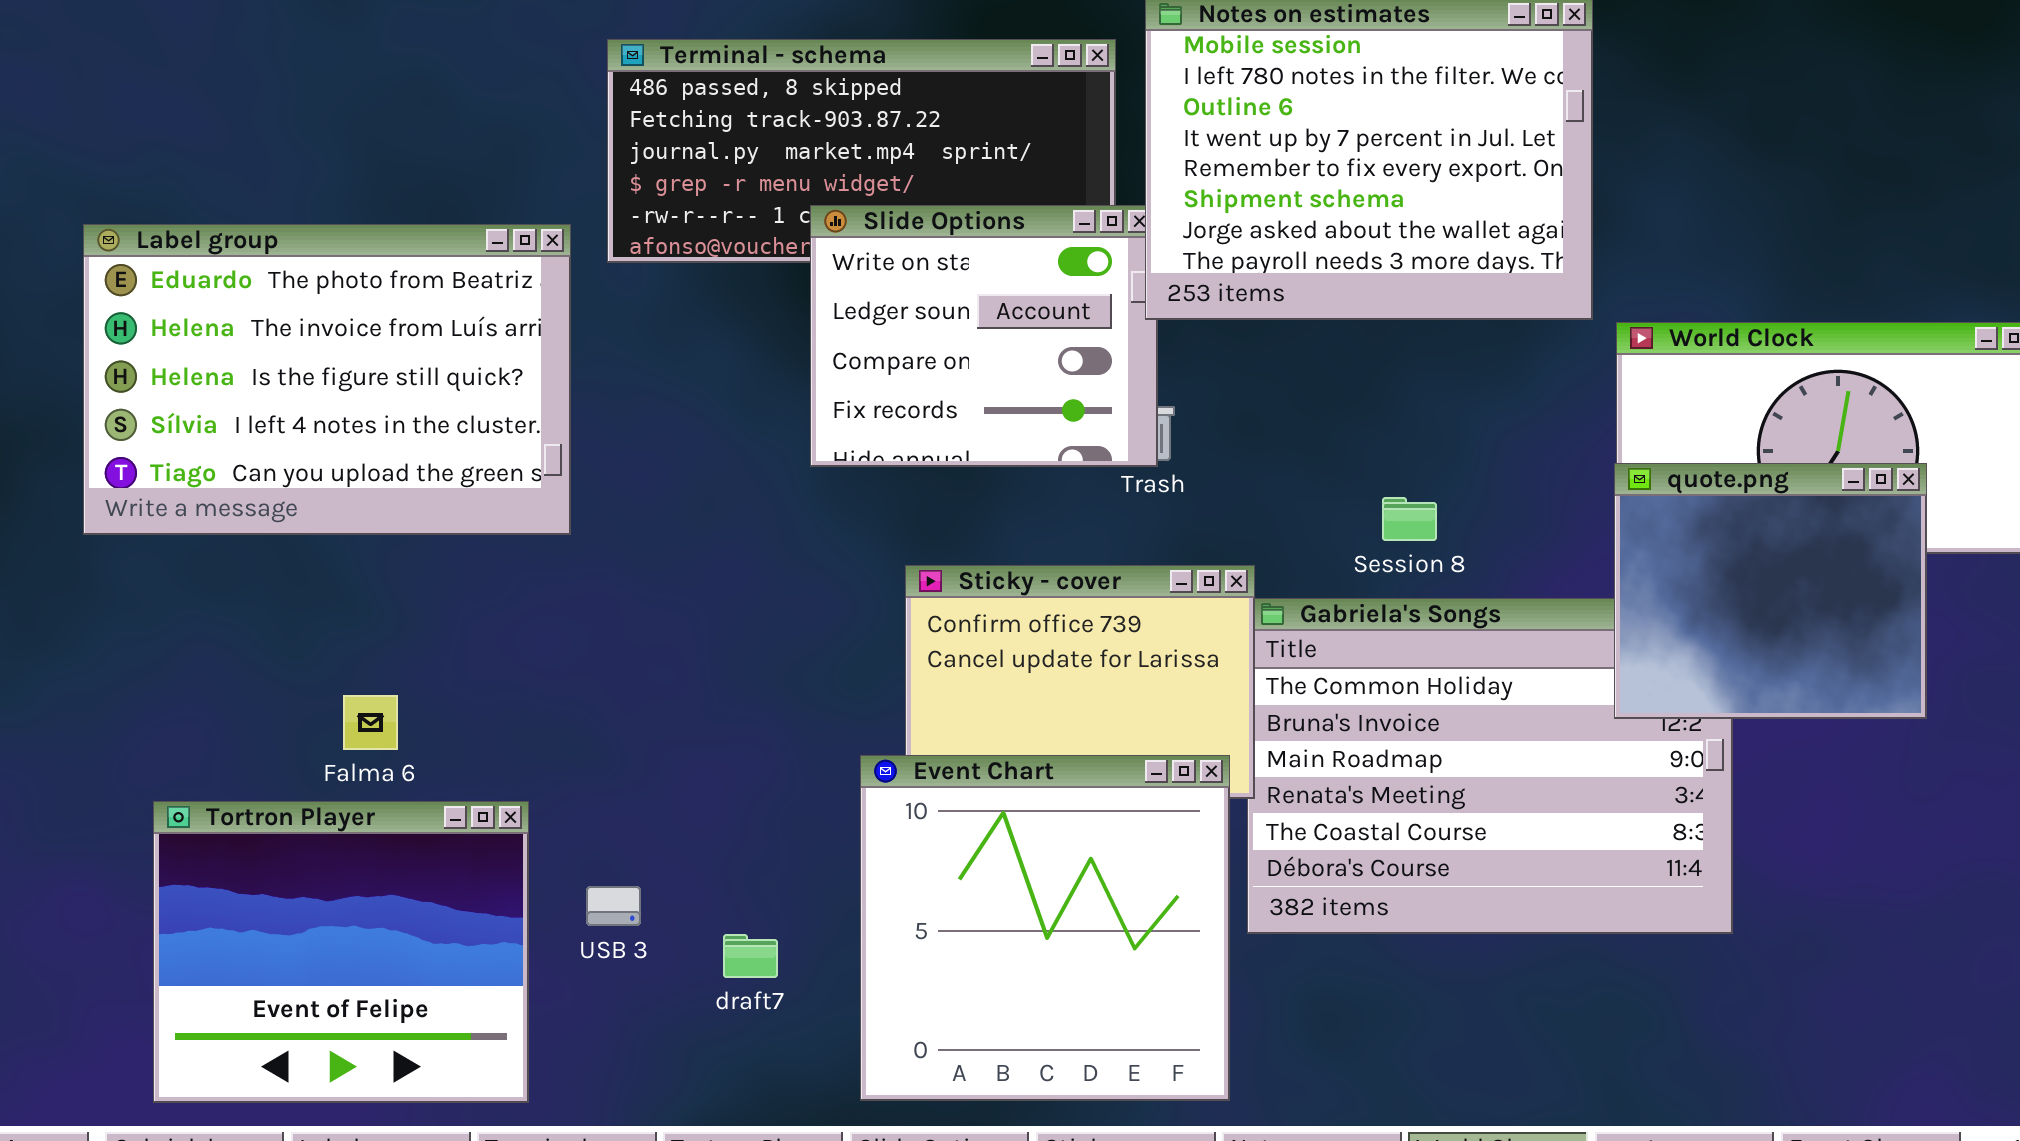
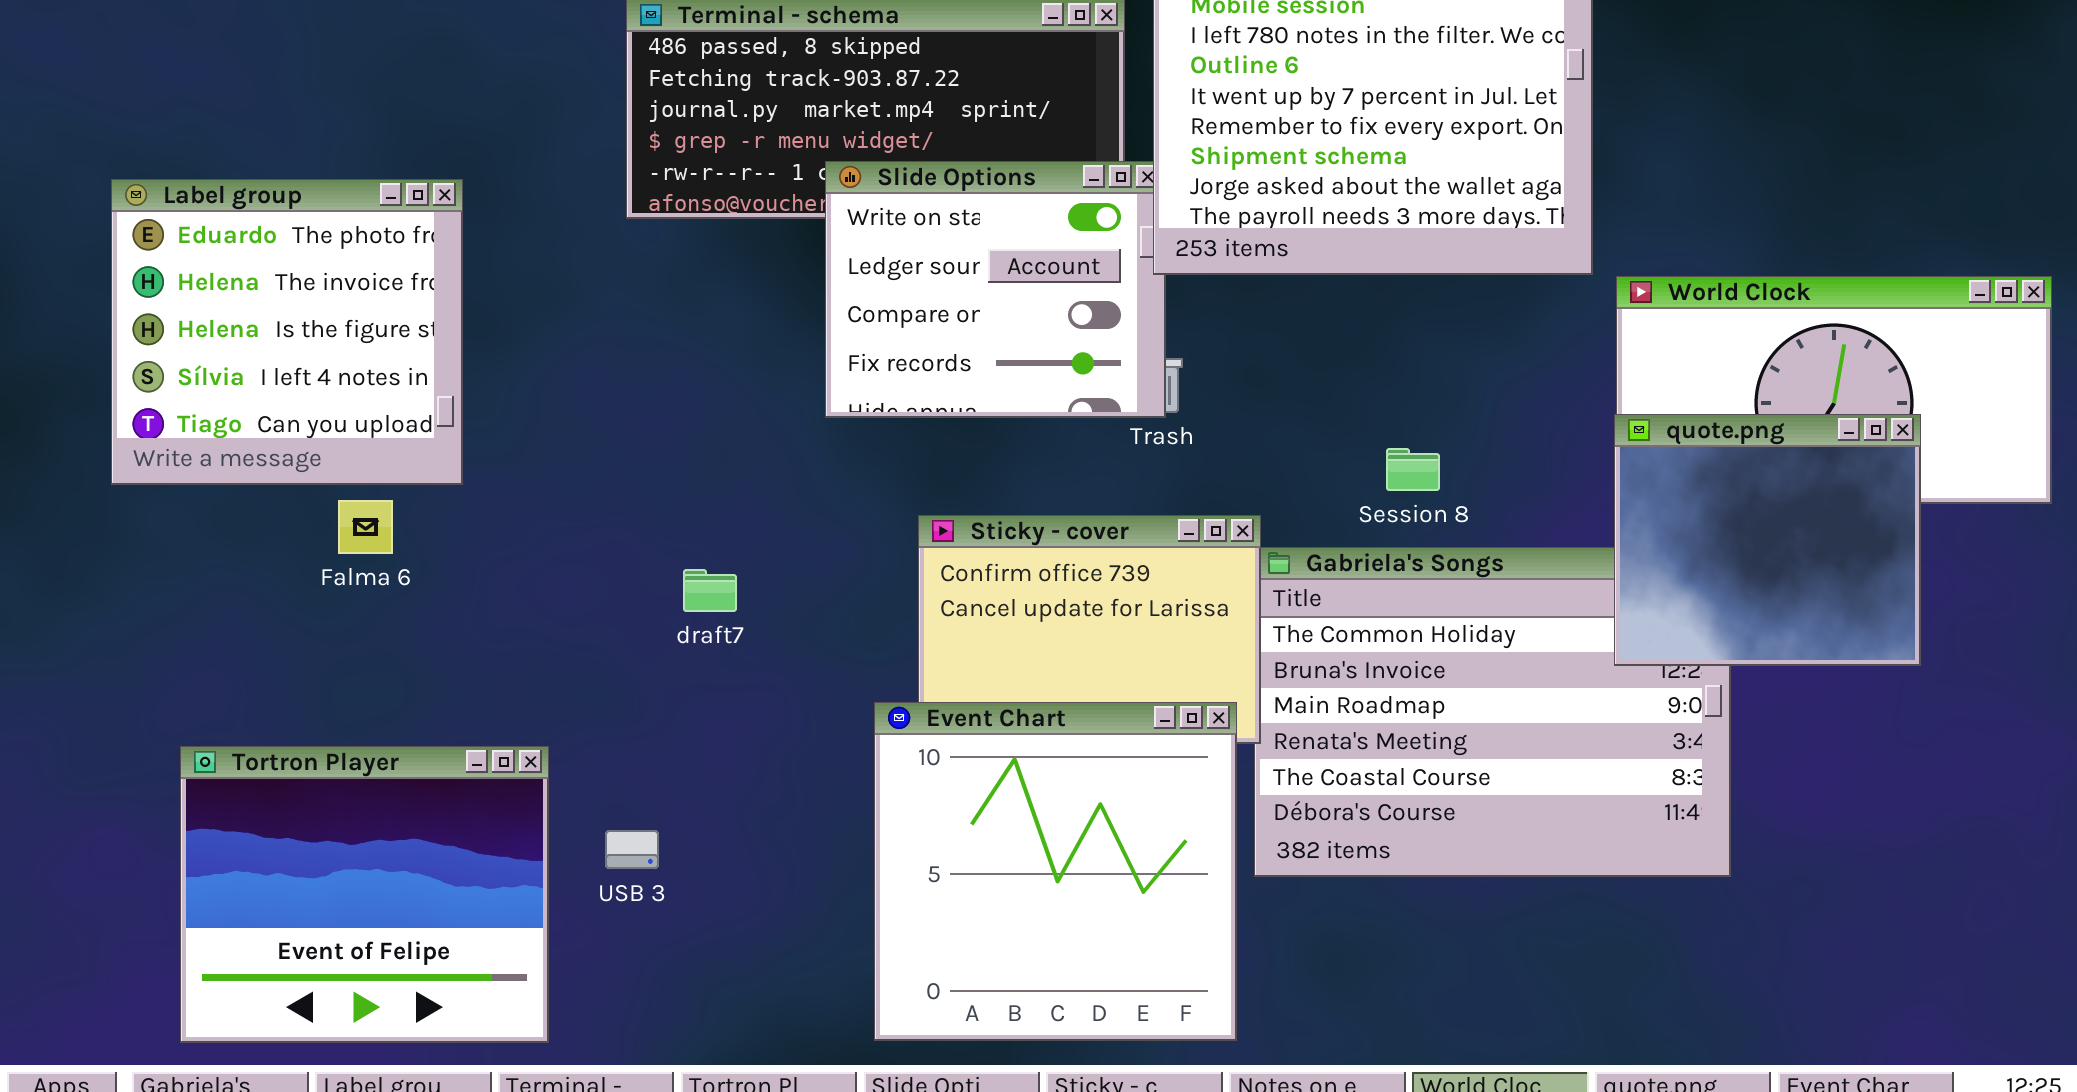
Label group: [83,224,571,535] -> [111,179,463,485], resized
Falma 6: [343,695,398,750] -> [338,500,393,554], moved
draft7: [723,934,778,978] -> [683,569,737,612], moved

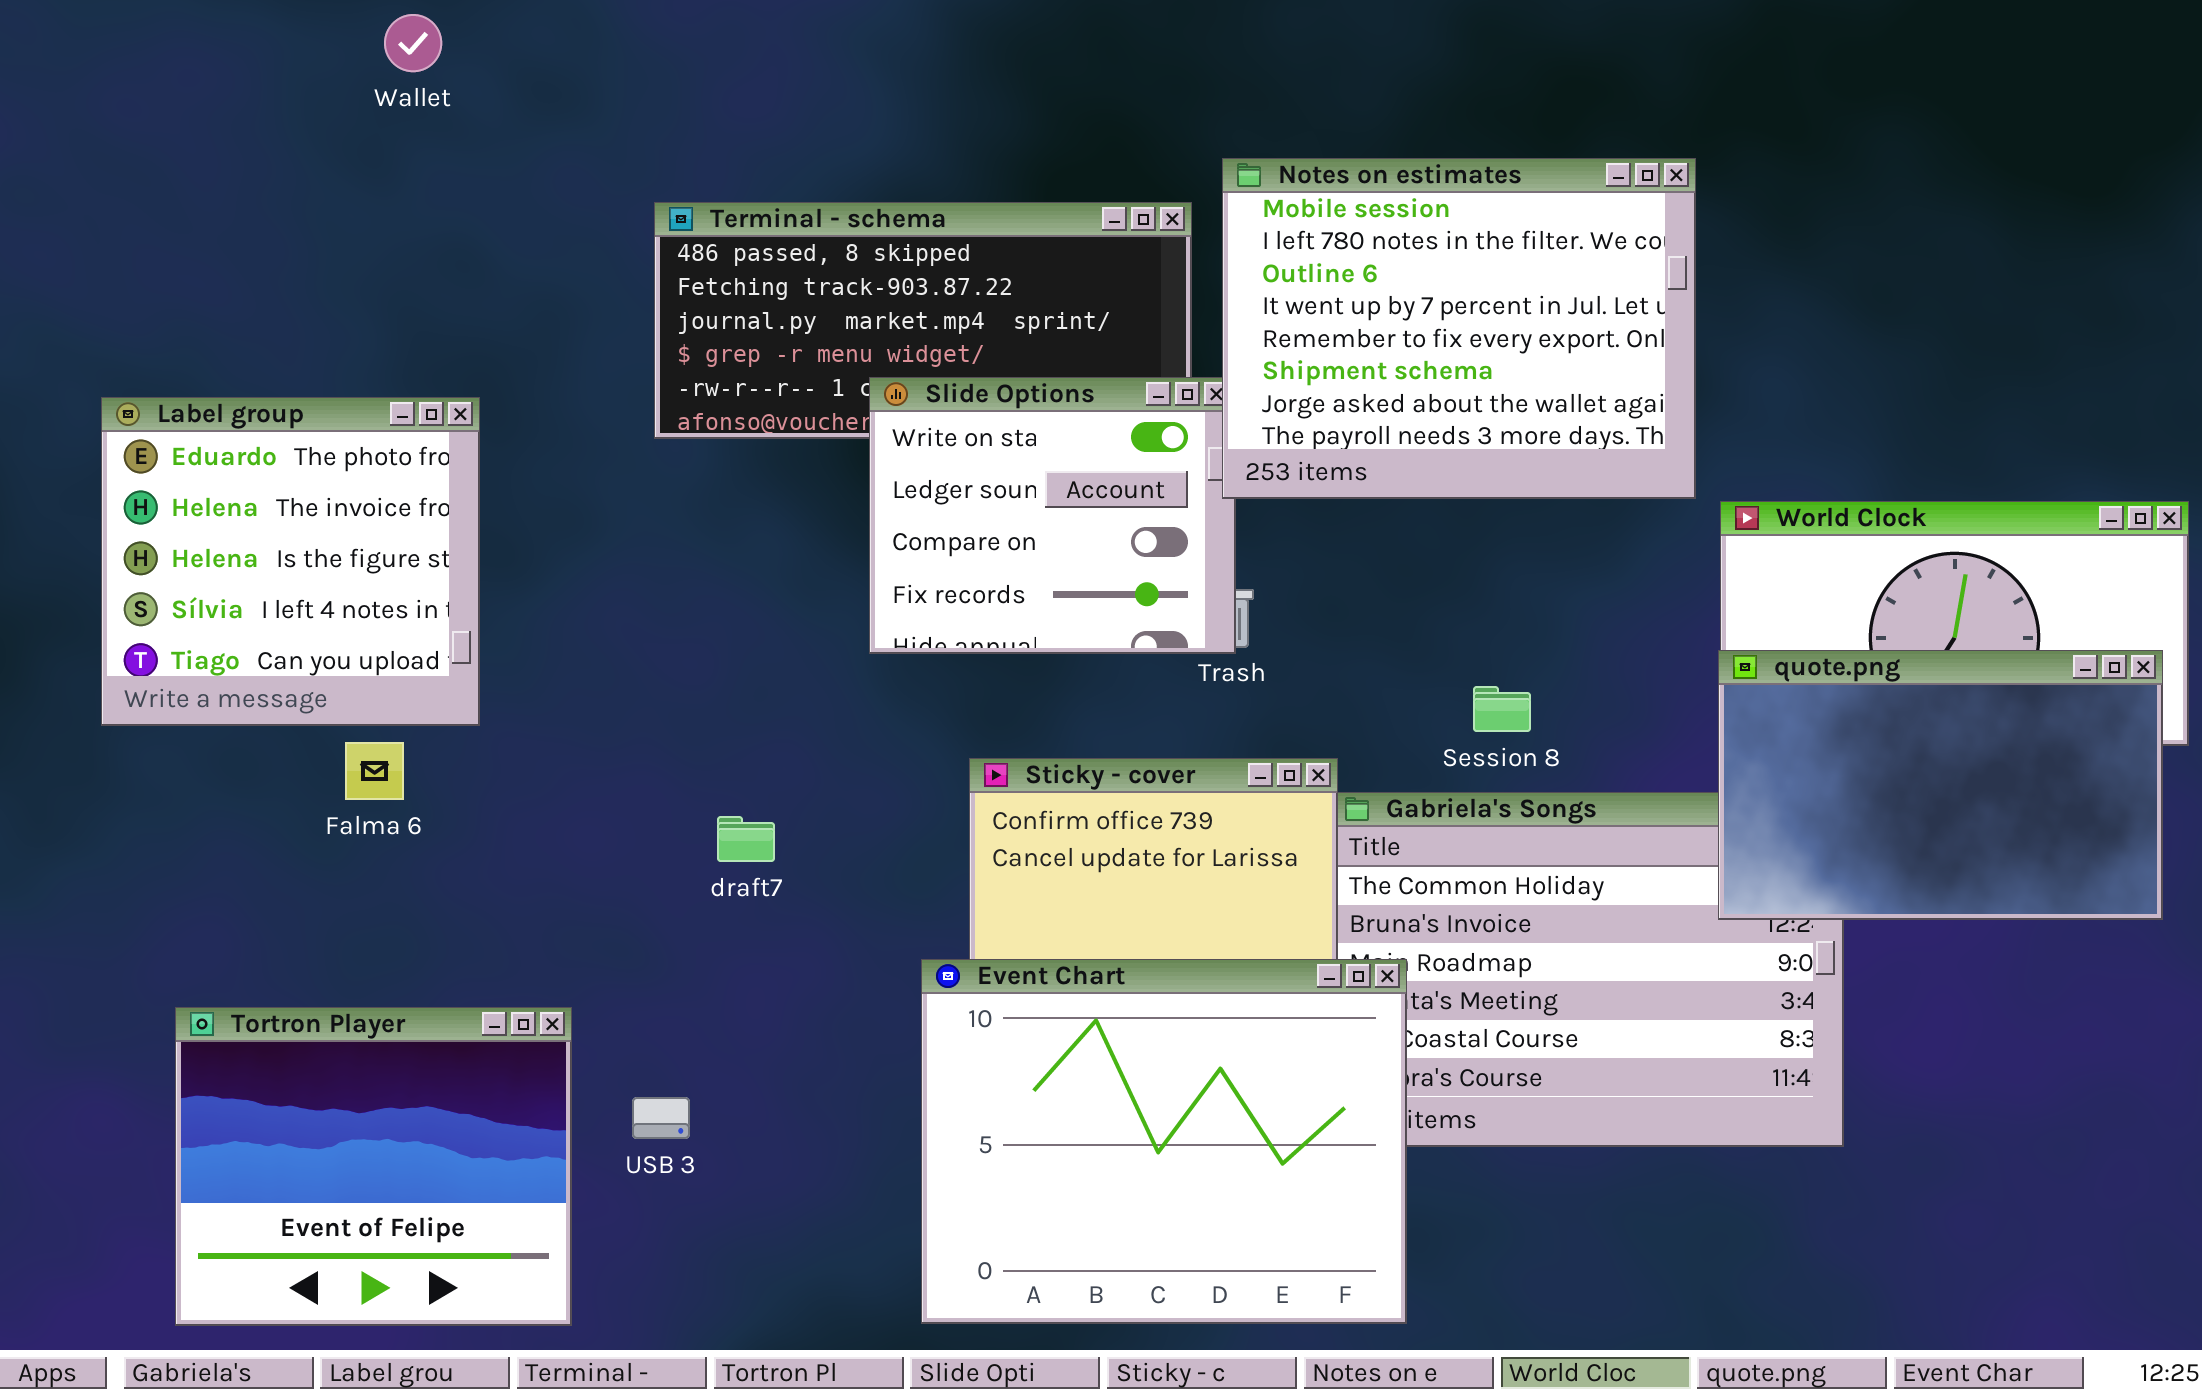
quote.png: [1614,414,1921,666] -> [1718,650,2163,920], resized
Event Chart: [874,702,1237,1041] -> [921,959,1407,1324], resized

